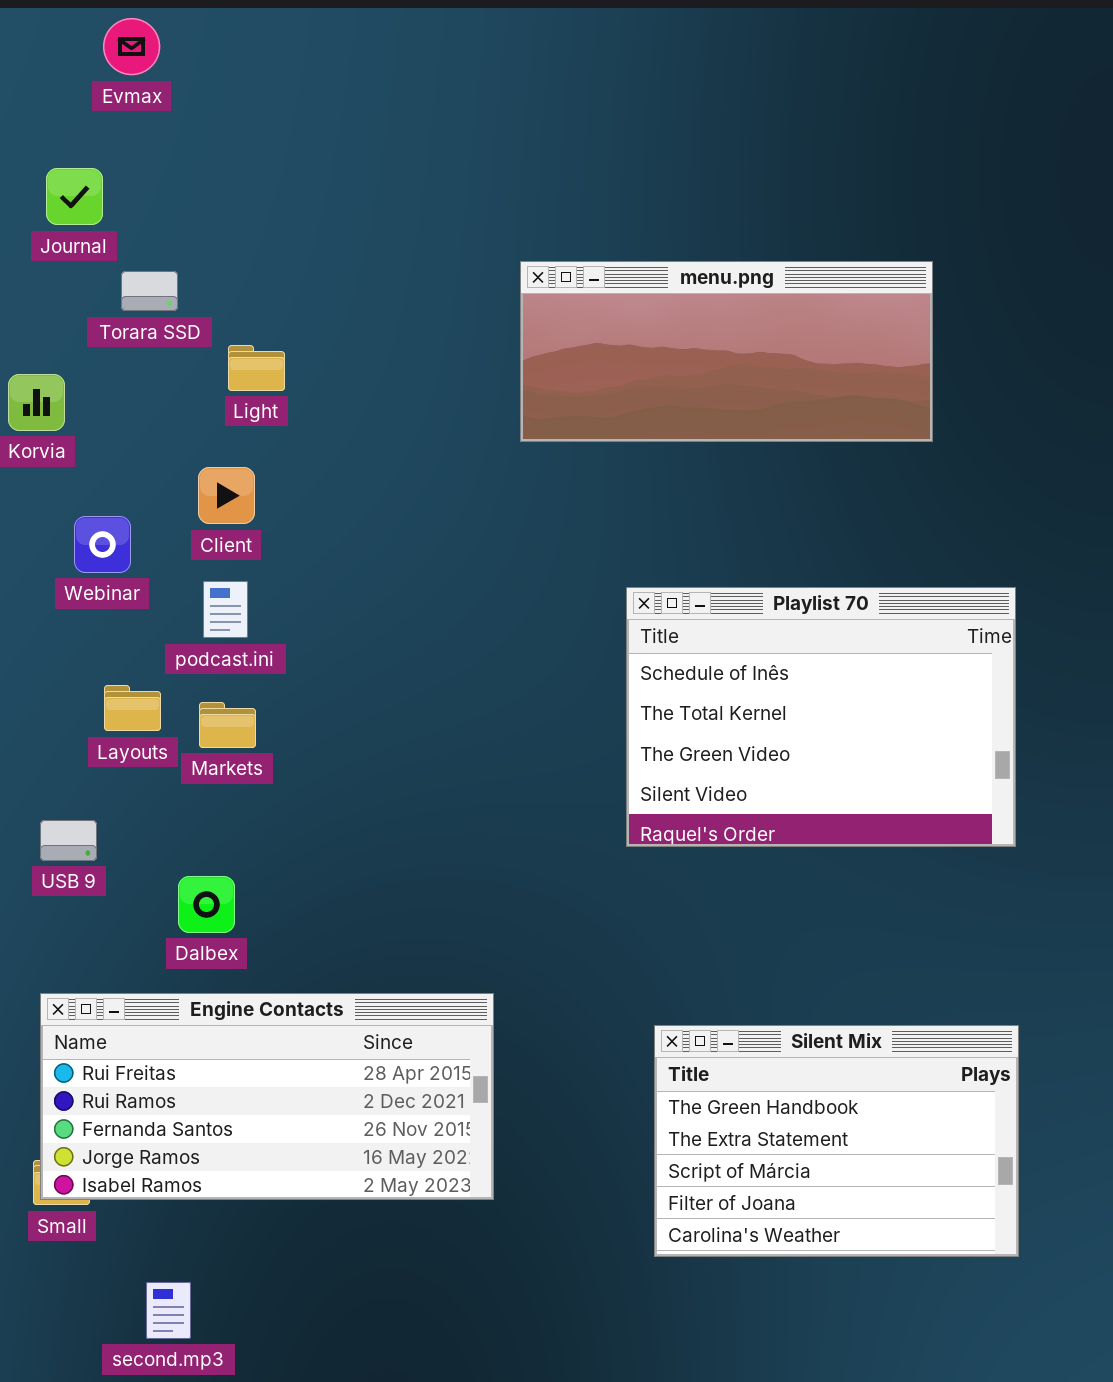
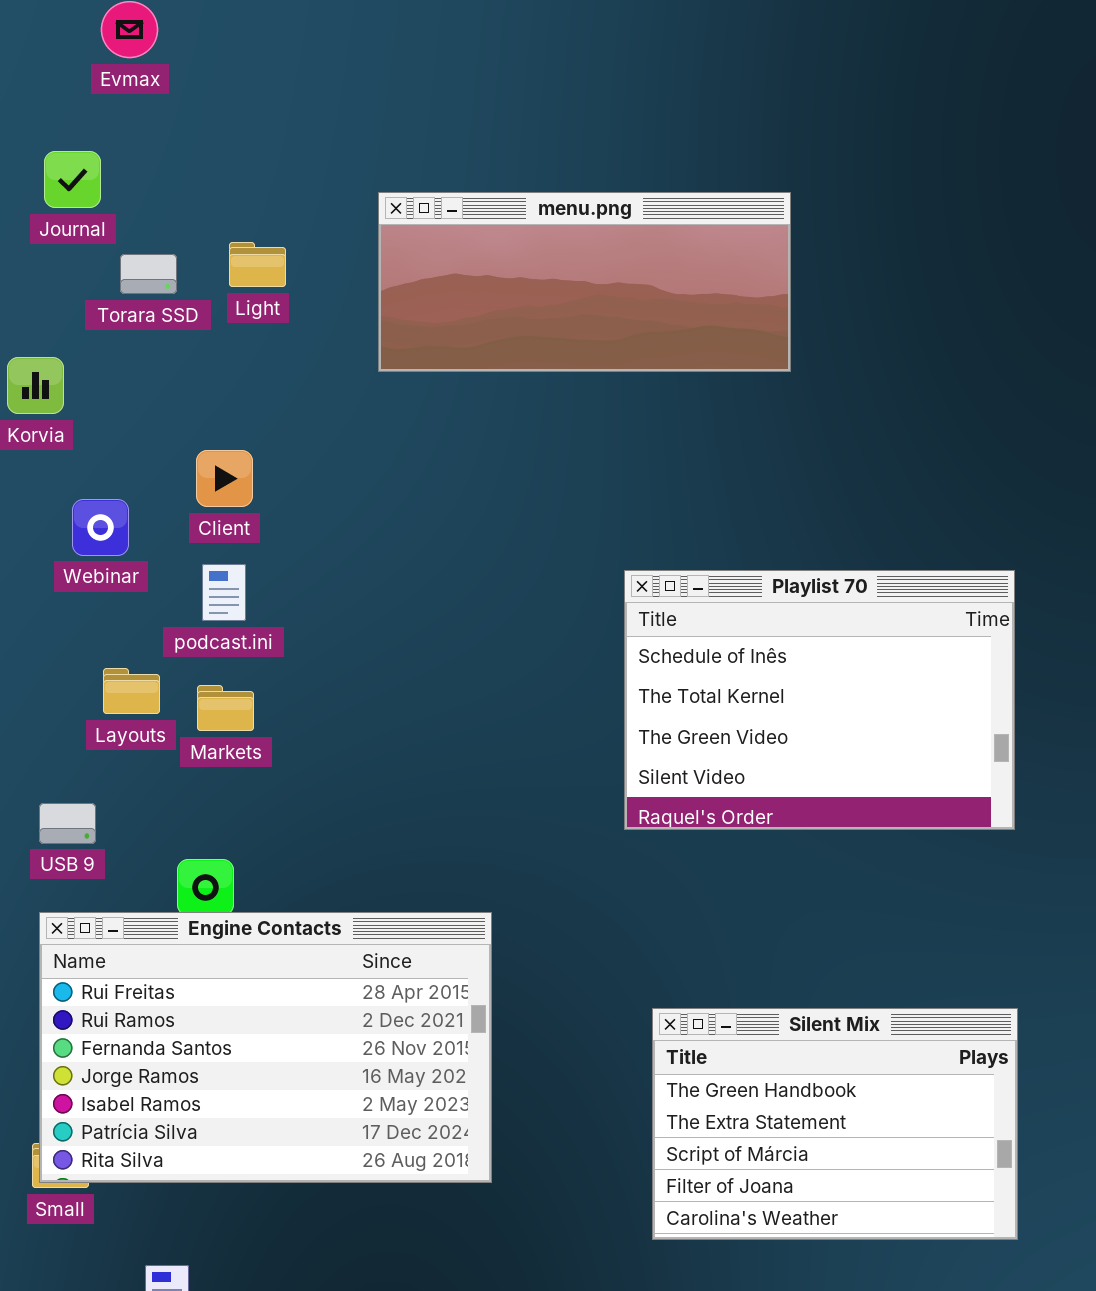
menu.png: [520,261,933,442] -> [378,192,791,372], moved
Light: [228,345,285,391] -> [229,242,286,287], moved
Engine Contacts: [40,993,494,1200] -> [39,912,492,1183], resized

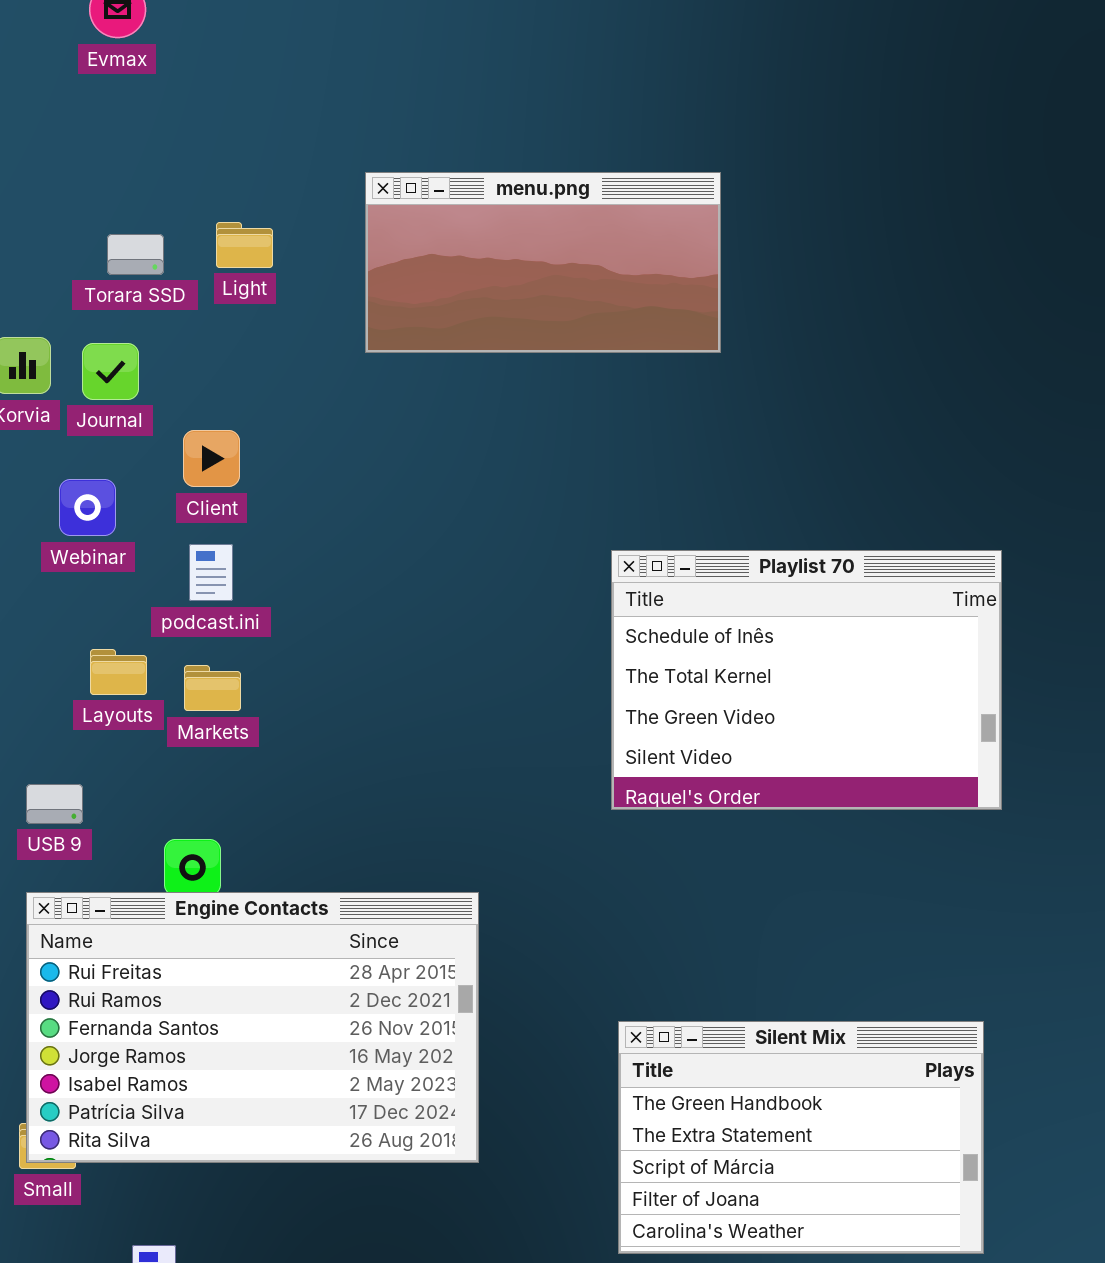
Journal: [44,151,101,208] -> [82,343,139,400], moved
menu.png: [378,192,791,372] -> [365,172,721,353], resized
Silent Mix: [652,1008,1018,1240] -> [618,1021,984,1254], moved

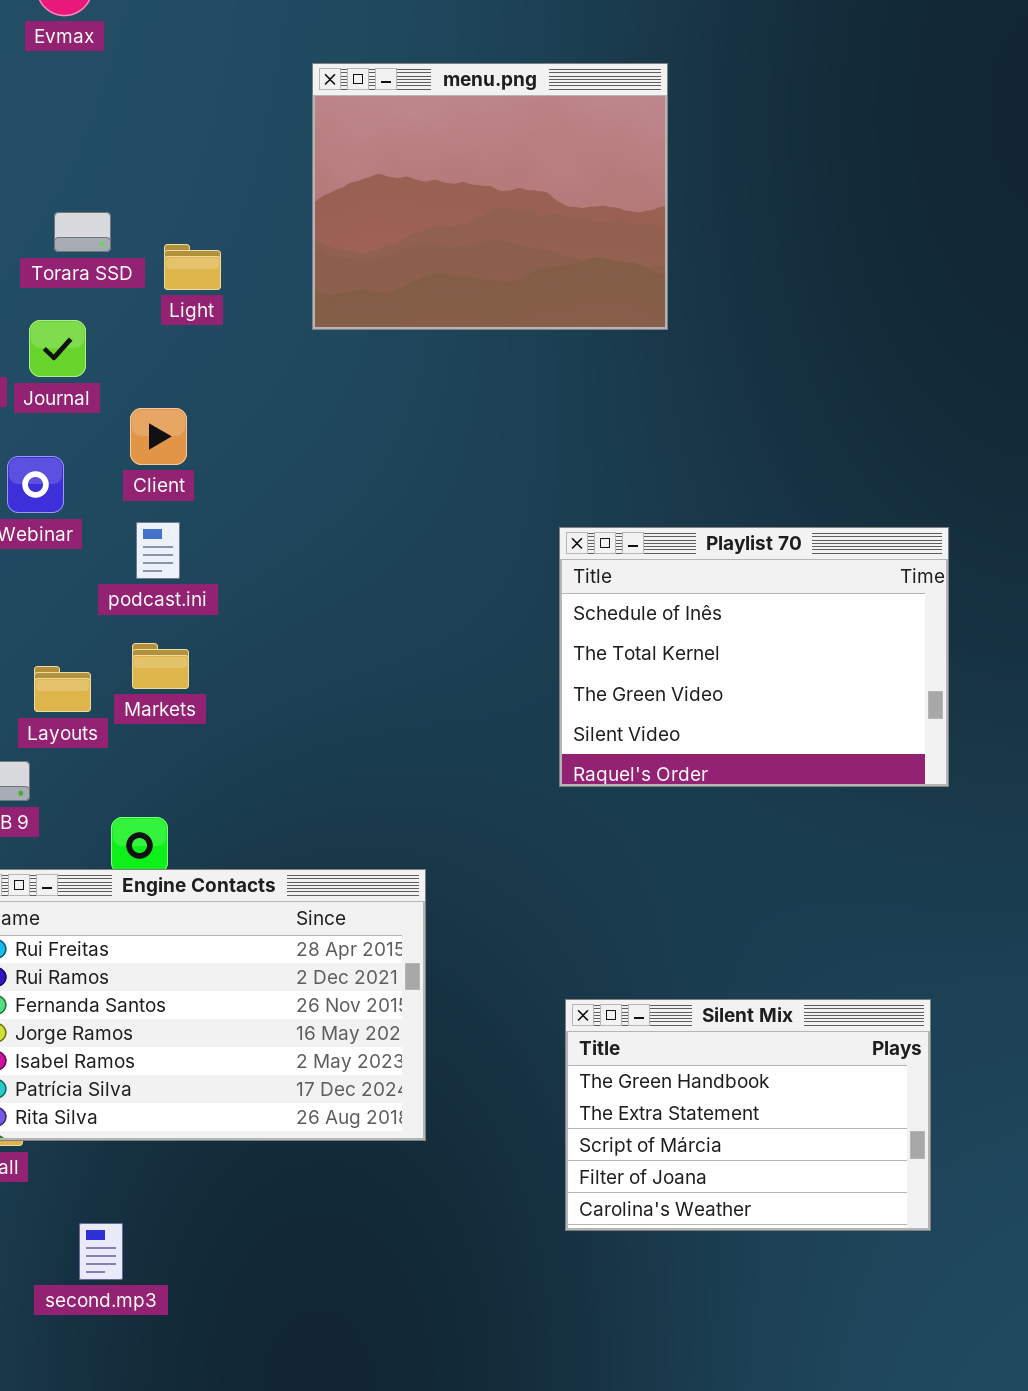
menu.png: [365,172,721,353] -> [312,63,668,330], resized
Light: [216,222,273,268] -> [164,244,221,290], moved
Layouts: [90,649,147,695] -> [34,666,91,712], moved

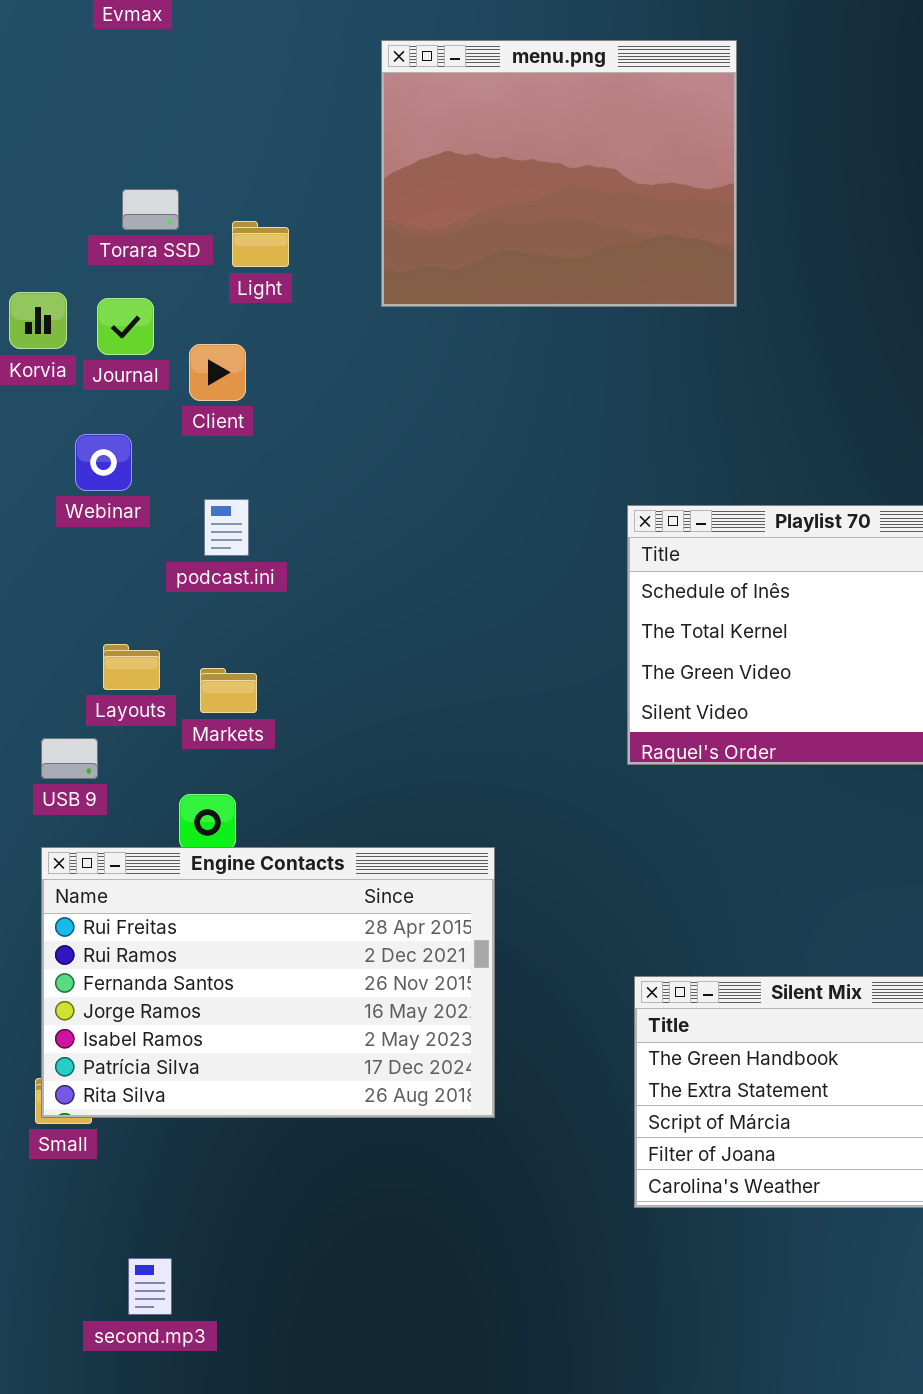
Client: [130,408,187,465] -> [189,344,246,401], moved
Markets: [132,643,189,689] -> [200,668,257,713], moved
second.mp3: [79,1223,123,1280] -> [128,1258,172,1315], moved

